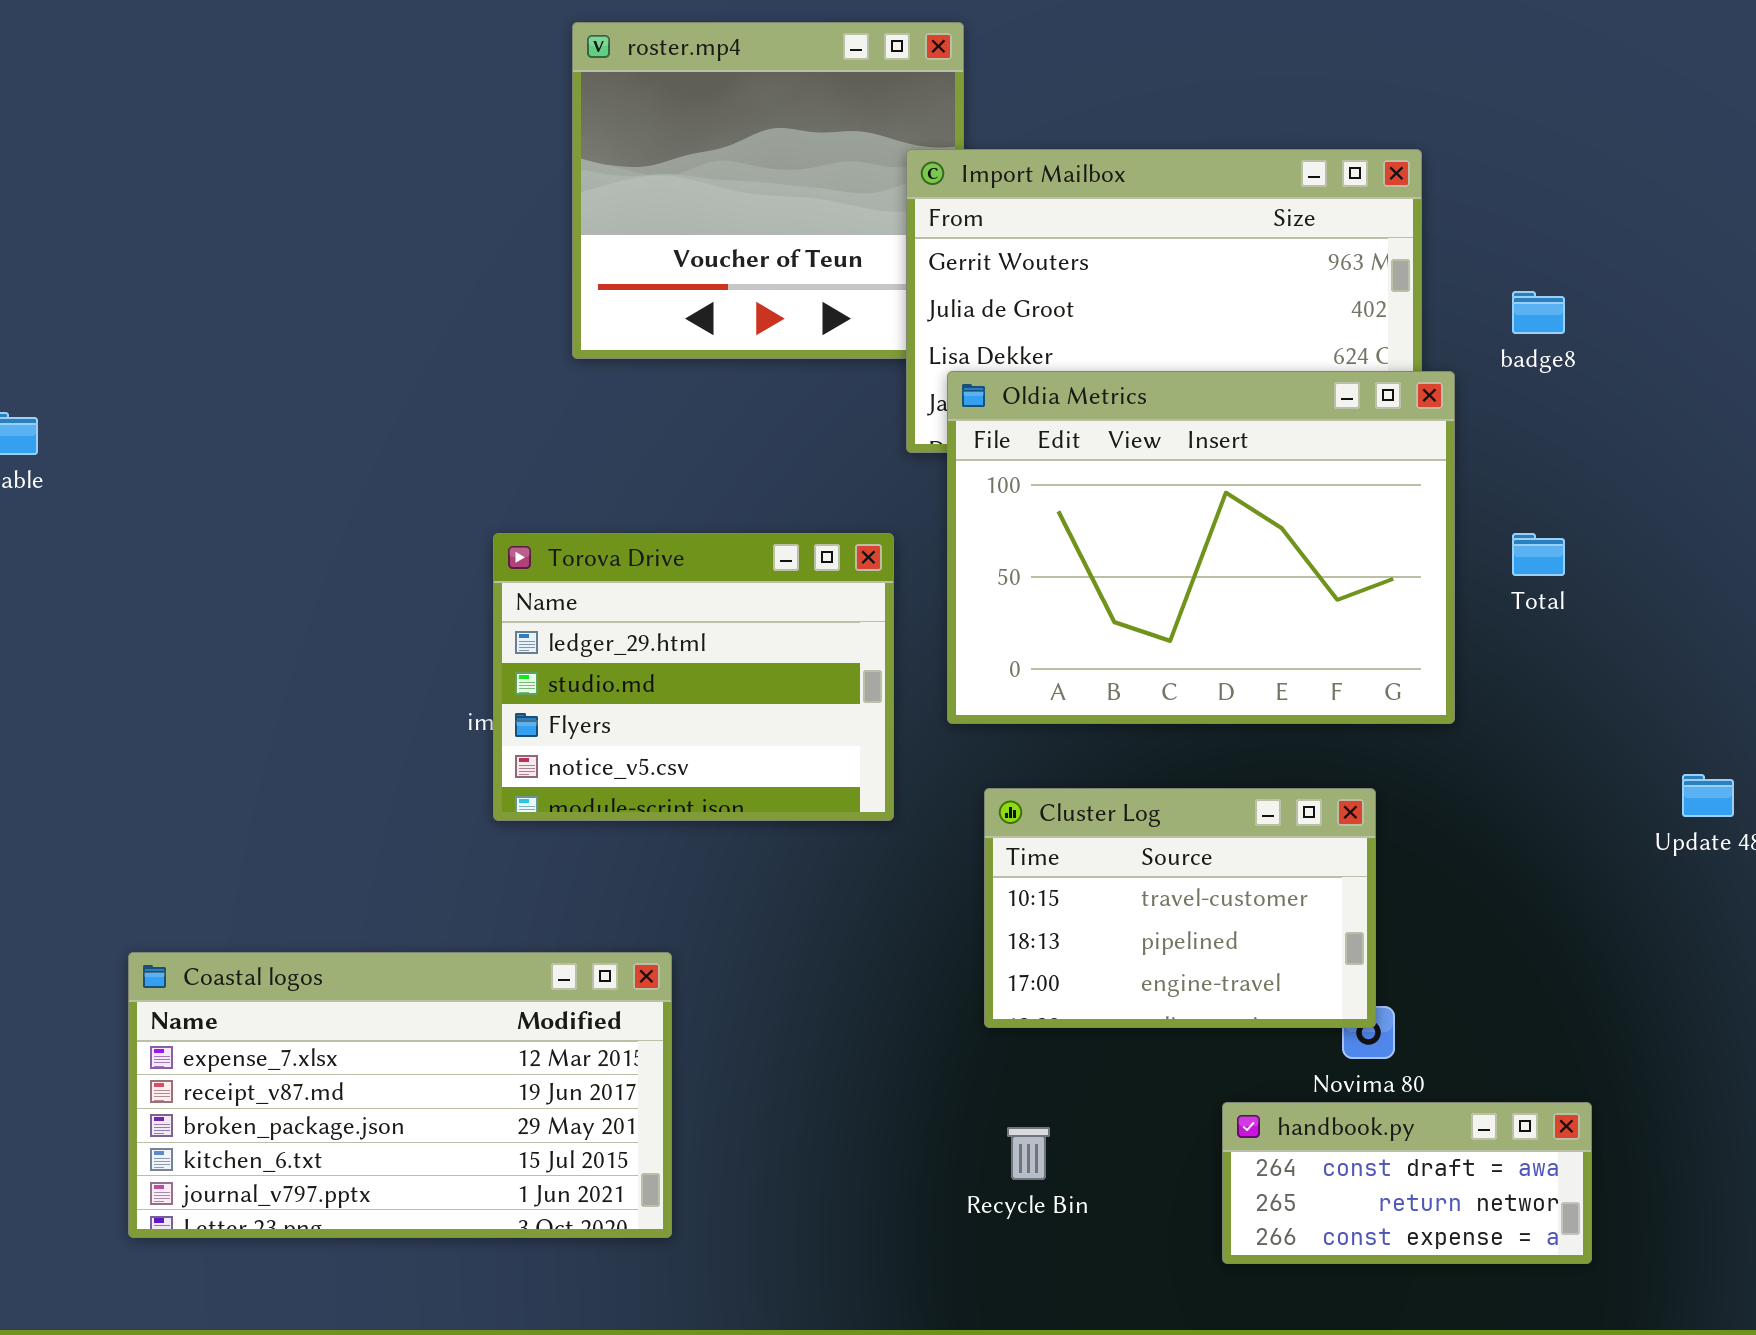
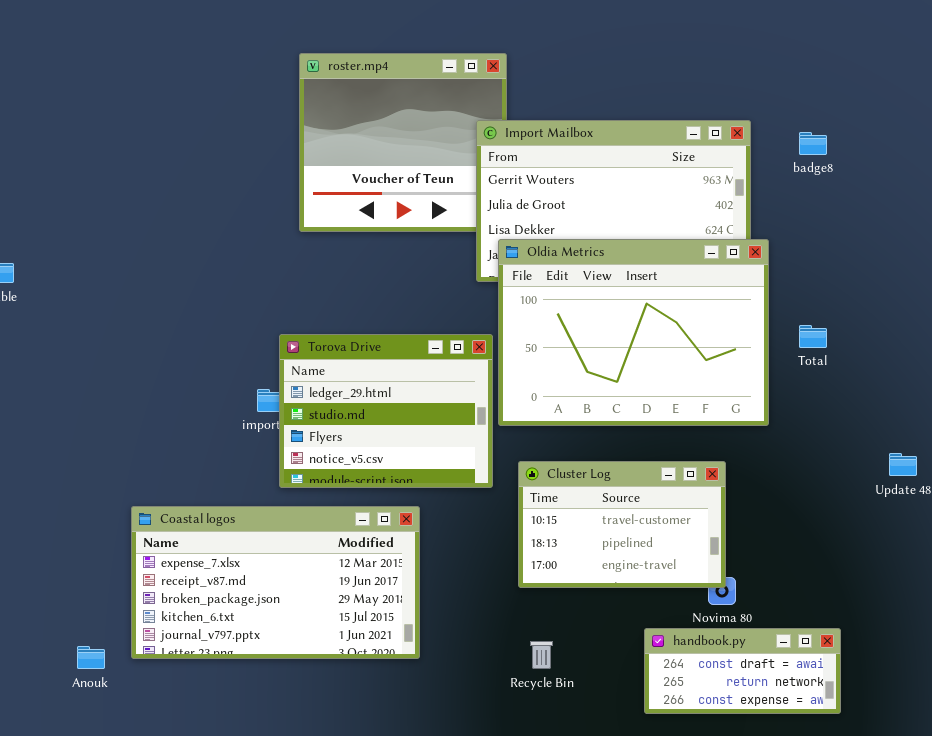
badge8: [1512,291,1565,334] -> [799,132,827,155], moved
Torova Drive: [493,533,894,821] -> [279,334,493,488], moved
Coastal logos: [128,952,672,1238] -> [131,506,420,659], moved

